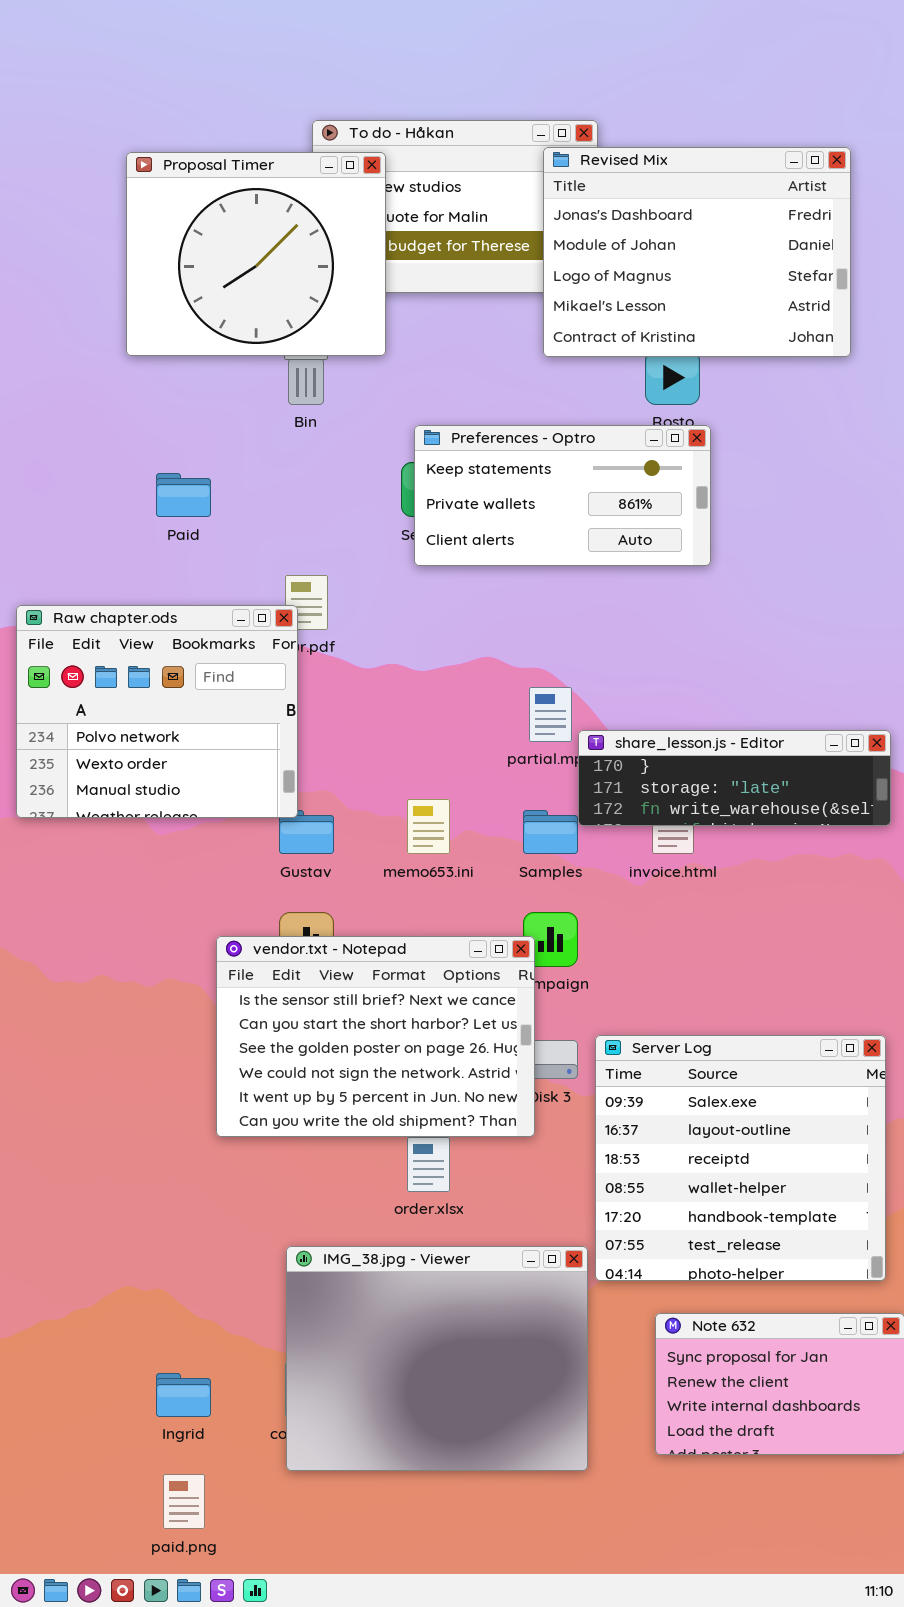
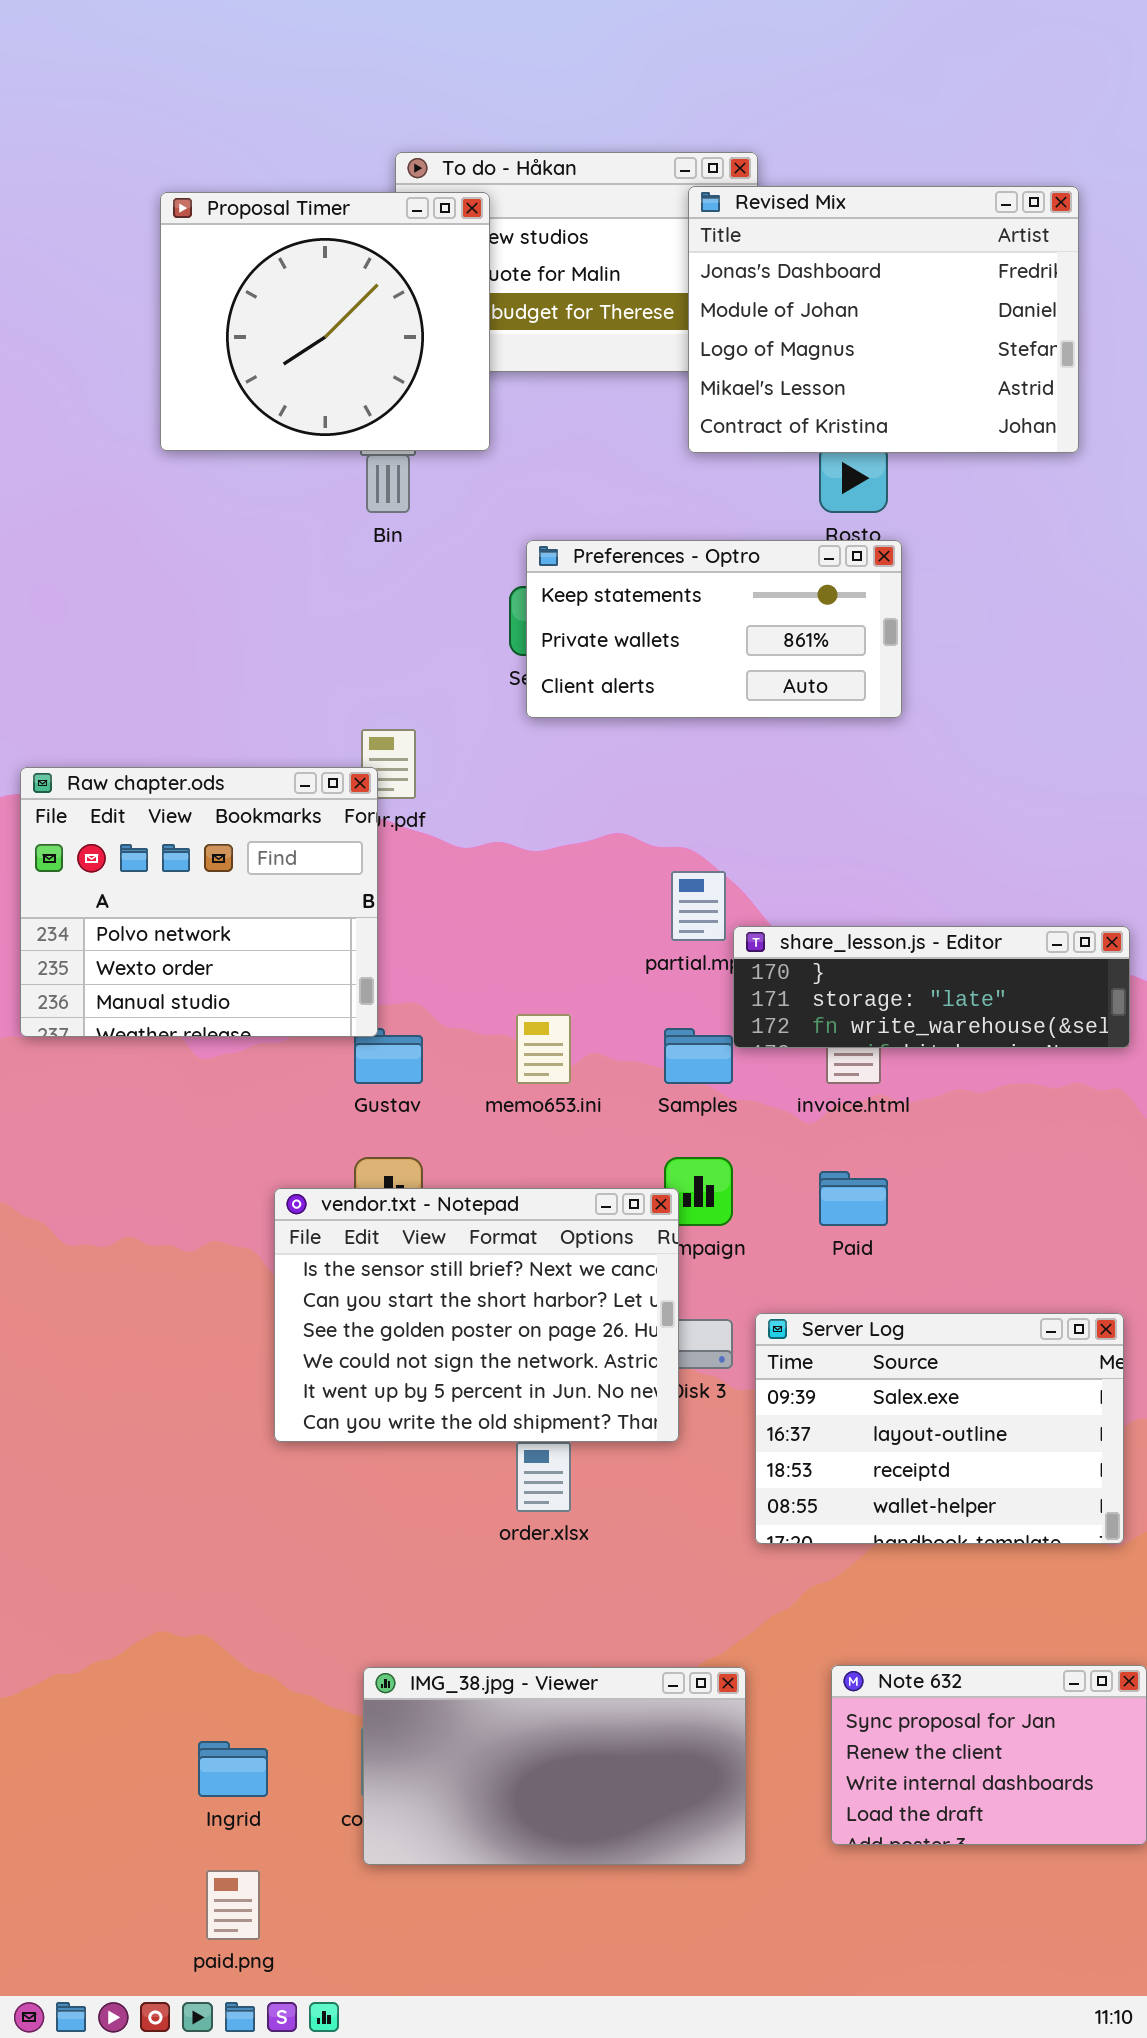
Paid: [156,473,211,517] -> [819,1171,888,1226], moved
Server Log: [595,1035,886,1281] -> [755,1313,1124,1544], resized
IMG_38.jpg - Viewer: [286,1246,588,1471] -> [363,1667,746,1865], resized

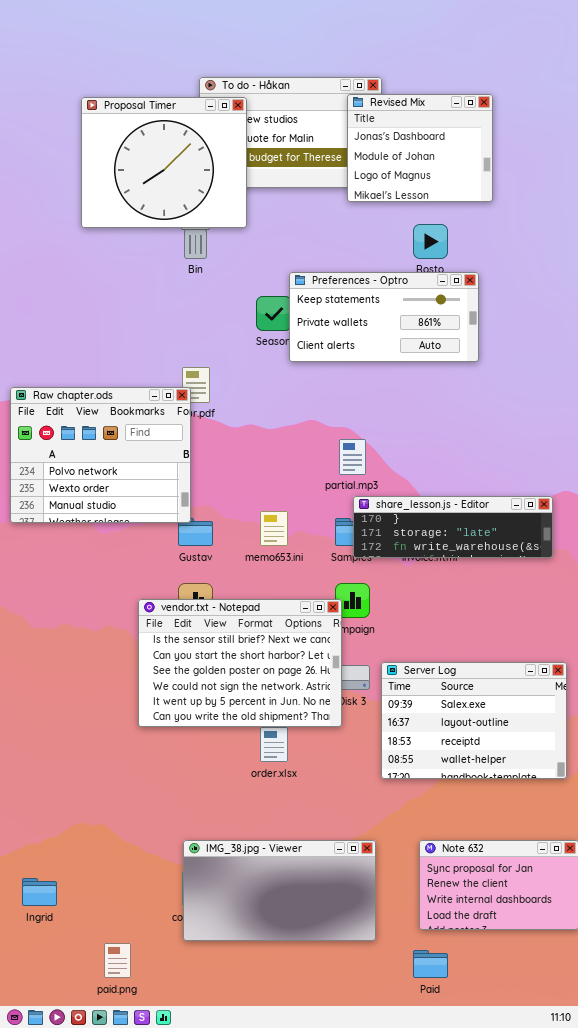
Revised Mix: [688,186,1079,453] -> [347,94,493,202], resized
Preferences - Optro: [526,540,902,718] -> [289,272,479,362], moved
share_lesson.js - Editor: [733,926,1130,1048] -> [353,496,553,558], moved
Paid: [819,1171,888,1226] -> [413,950,448,978], moved
Ingrid: [198,1741,268,1797] -> [22,878,57,906], moved

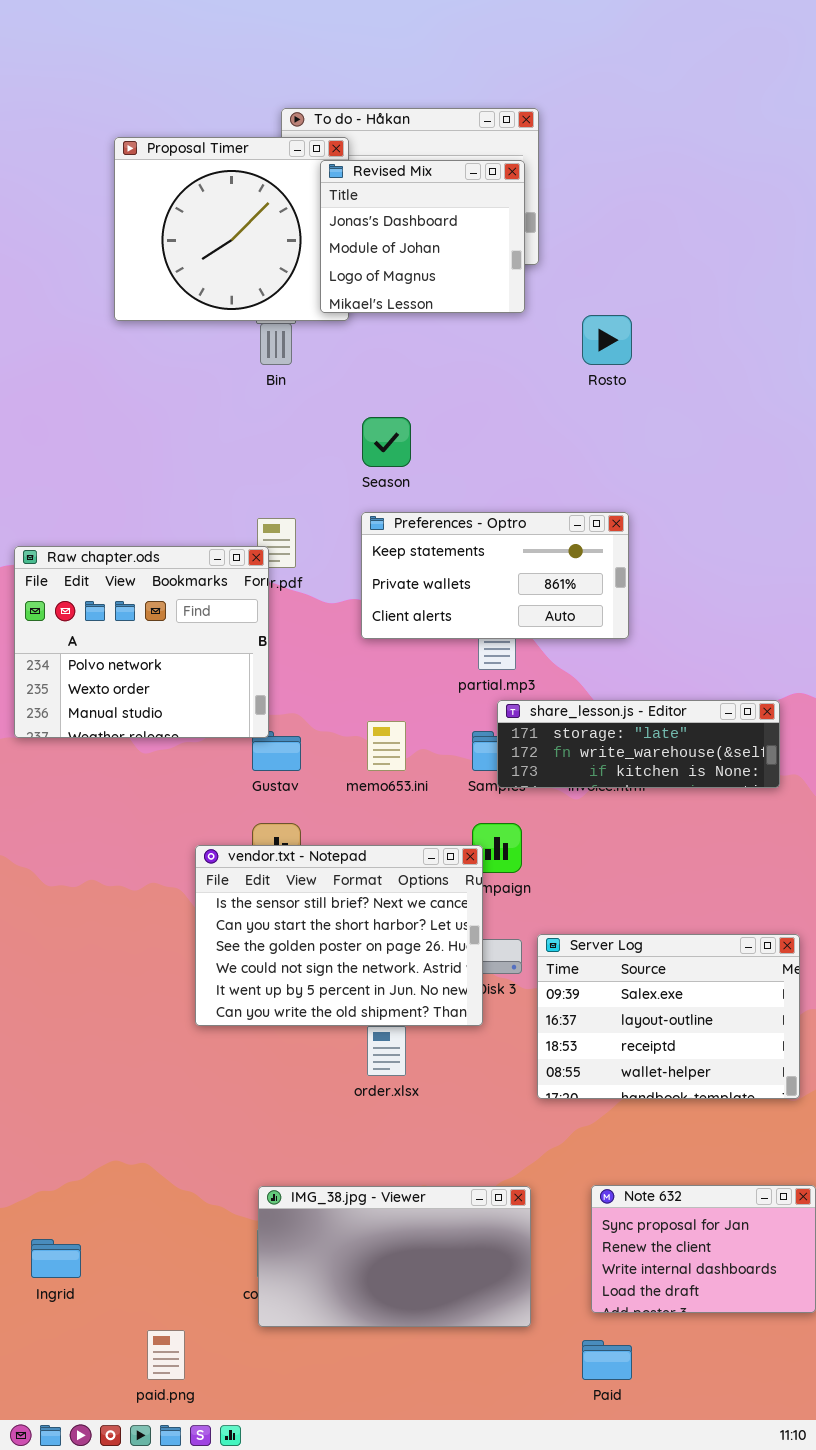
Revised Mix: [347,94,493,202] -> [320,160,525,313], moved
Preferences - Optro: [289,272,479,362] -> [361,512,629,639], moved
share_lesson.js - Editor: [353,496,553,558] -> [497,700,780,788], scrolled down 1 row

